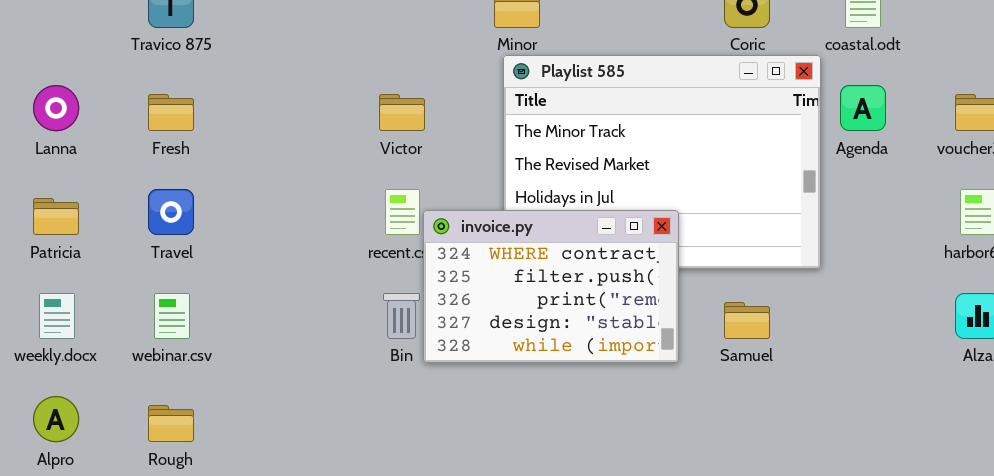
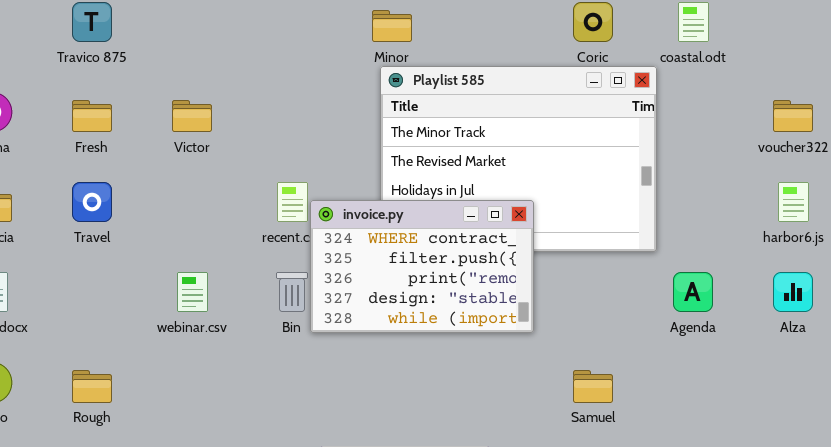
Agenda: [840,85,886,131] -> [673,272,713,312], moved
Victor: [379,94,425,131] -> [172,100,212,132], moved
webinar.csv: [154,293,190,339] -> [177,272,208,312], moved
Samuel: [724,302,770,339] -> [573,370,613,403], moved

